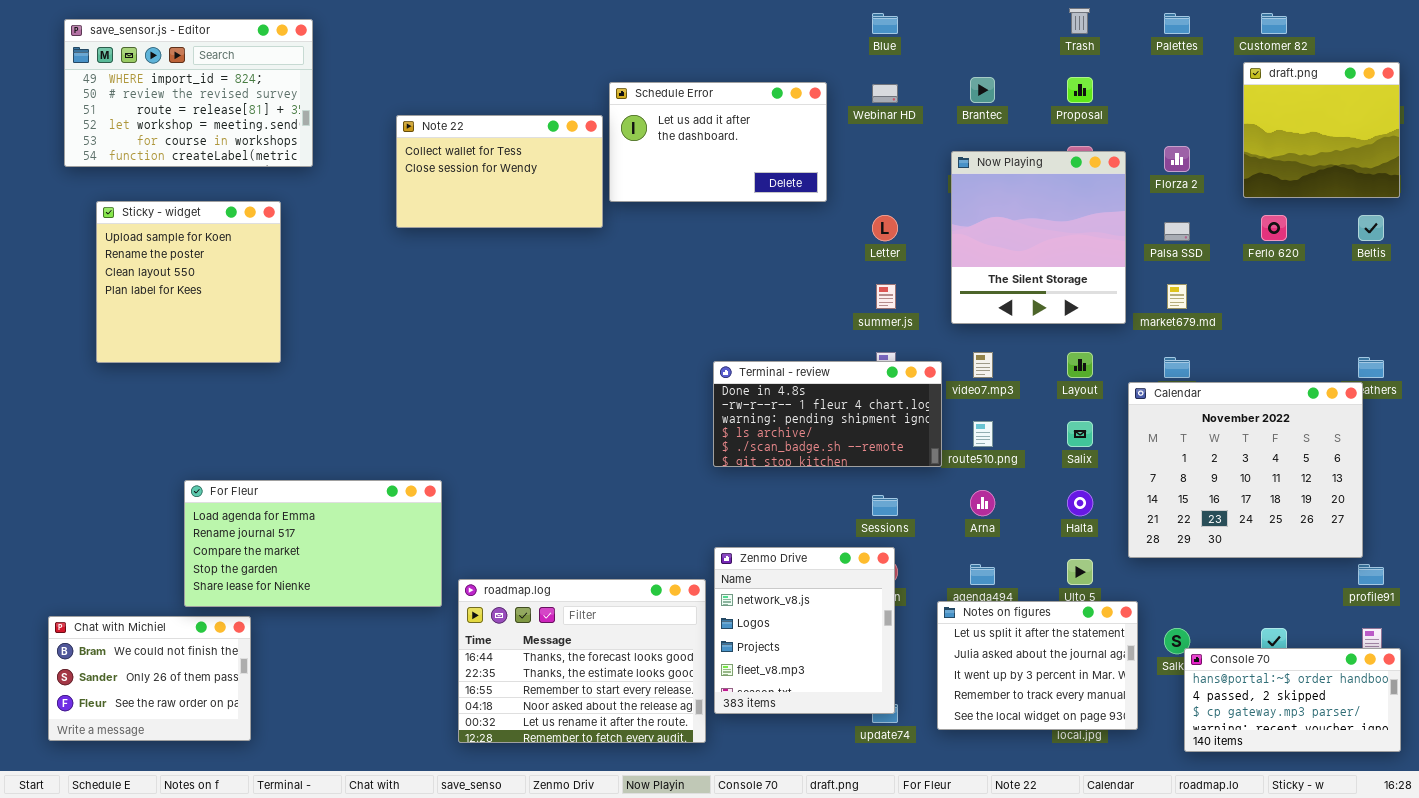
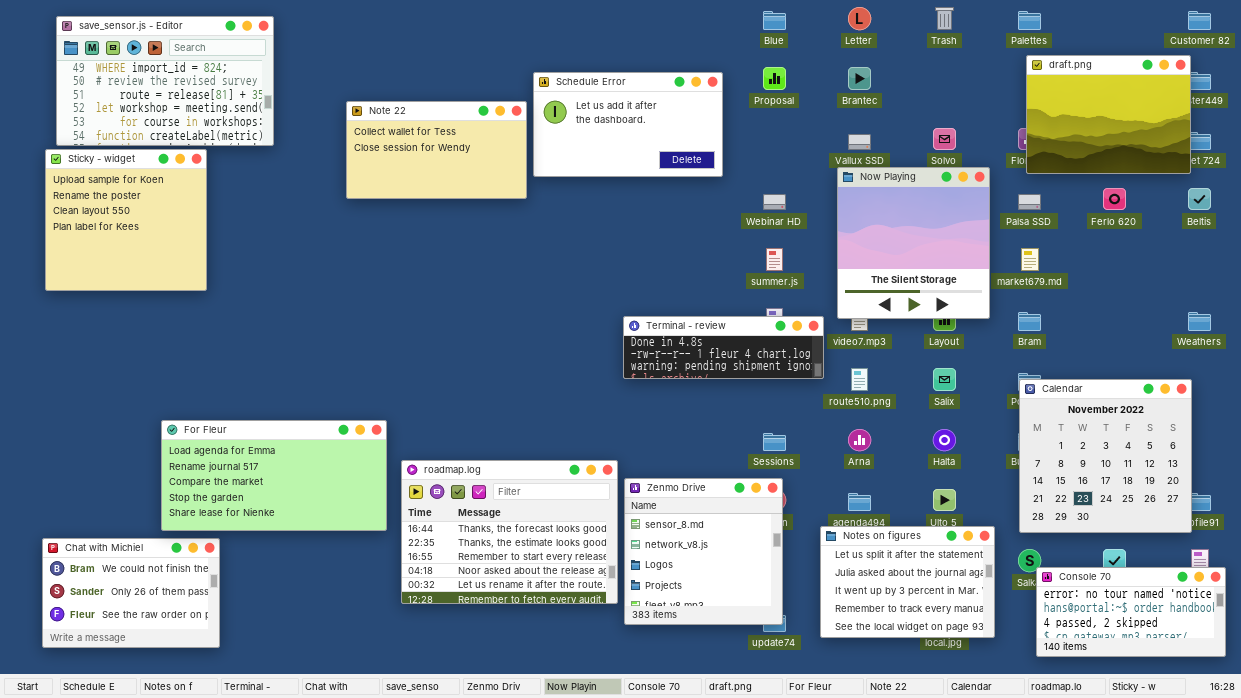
Customer 82: [1261,13,1287,34] -> [1188,11,1211,30], moved
draft.png: [1243,62,1400,198] -> [1026,55,1191,174], moved, resized
Proposal: [1067,77,1093,103] -> [763,67,786,90], moved
Webinar HD: [872,84,898,103] -> [763,194,786,210], moved
Now Playing: [951,151,1126,324] -> [837,167,990,319], moved
Sticky - widget: [96,201,281,363] -> [45,149,207,291], moved
Letter: [872,215,898,241] -> [848,7,871,30], moved
Terminal - review: [713,361,942,467] -> [623,316,824,379], resized
Calendar: [1128,382,1363,558] -> [1019,379,1192,533], moved, resized
Zenmo Drive: [714,547,895,714] -> [624,478,783,625], scrolled up 1 row
roadmap.log: [458,579,706,743] -> [401,460,618,604], moved
Console 70: [1184,648,1401,752] -> [1036,567,1226,657], scrolled up 1 row

